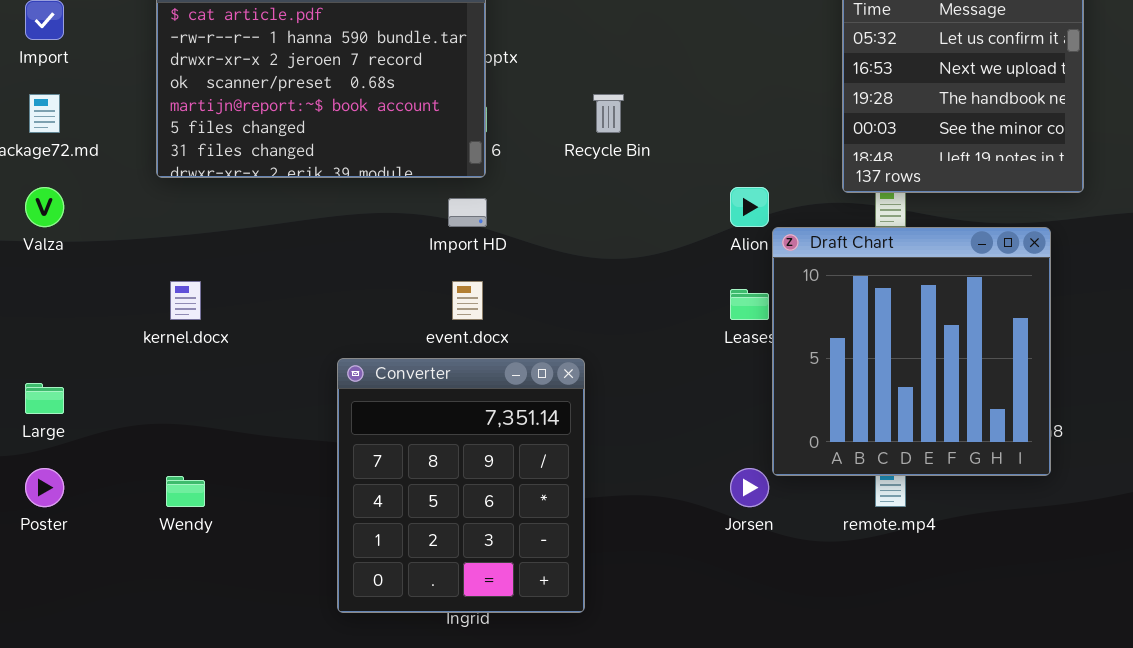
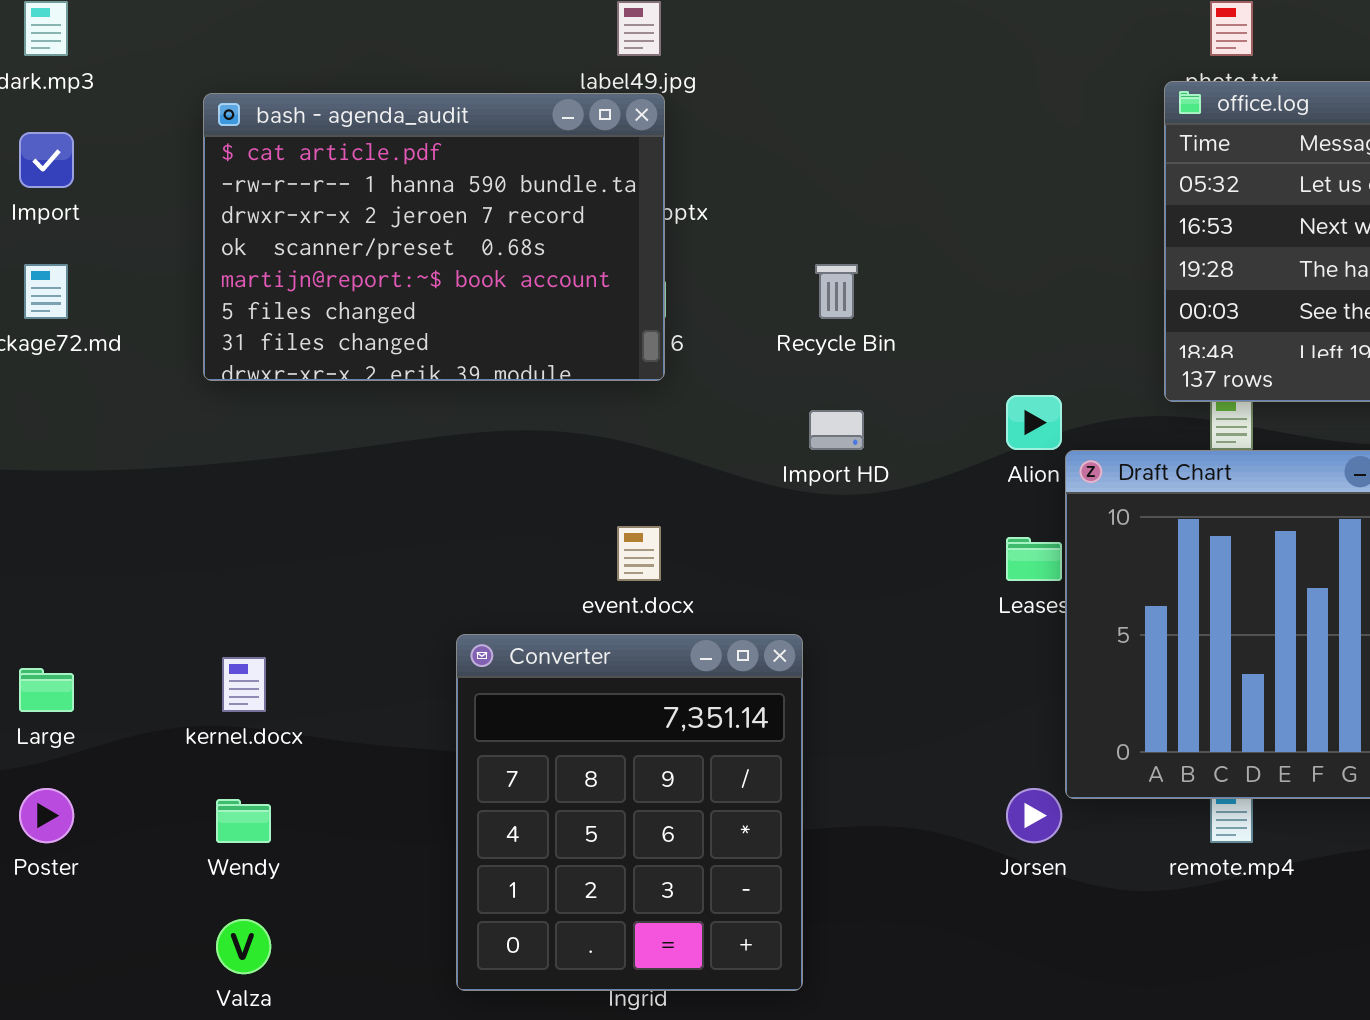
Valza: [25,187,64,227] -> [216,919,271,974], moved
Import HD: [448,198,487,227] -> [809,410,864,450], moved
kernel.docx: [170,281,201,320] -> [222,657,266,712], moved

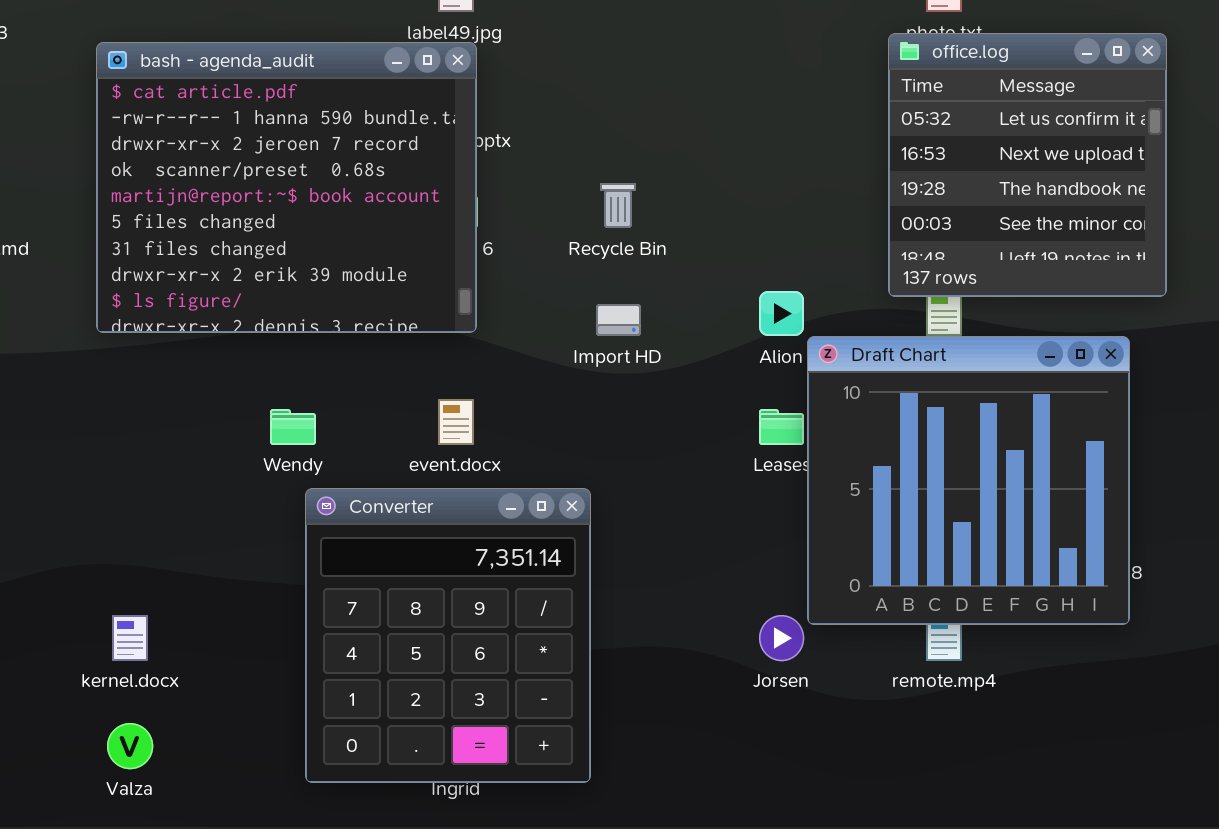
bash - agenda_audit: [203,93,665,381] -> [96,42,477,333], resized
kernel.docx: [222,657,266,712] -> [112,615,148,661], moved
Wendy: [216,799,271,843] -> [270,409,316,445], moved

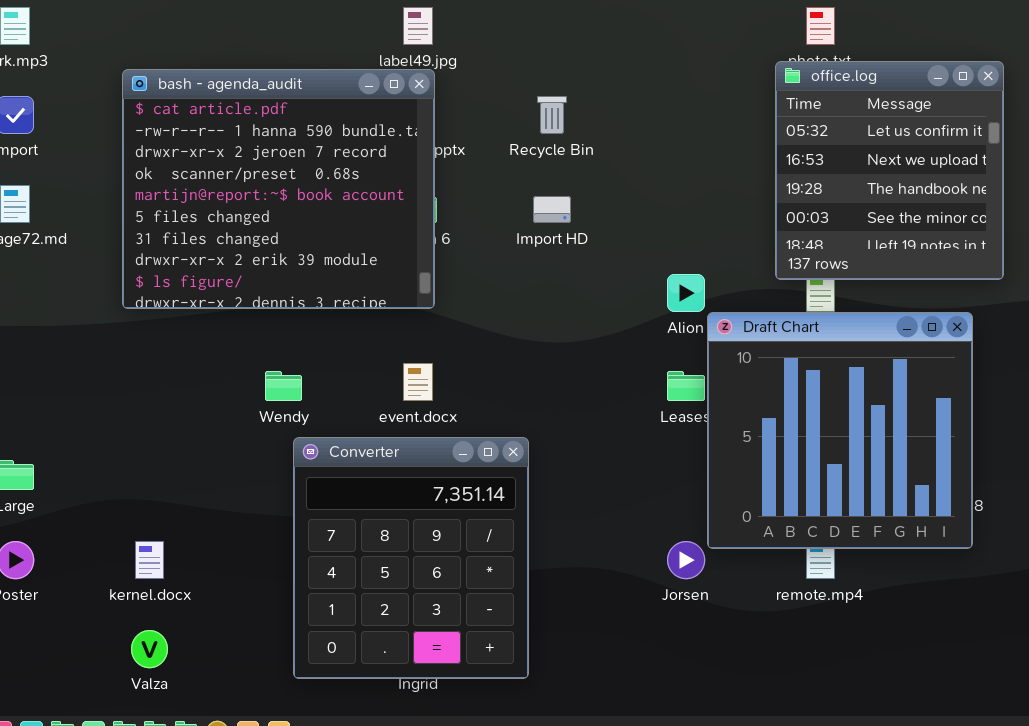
Recycle Bin: [600,183,636,228] -> [537,96,567,134], moved
Import HD: [596,304,641,336] -> [533,196,571,223], moved

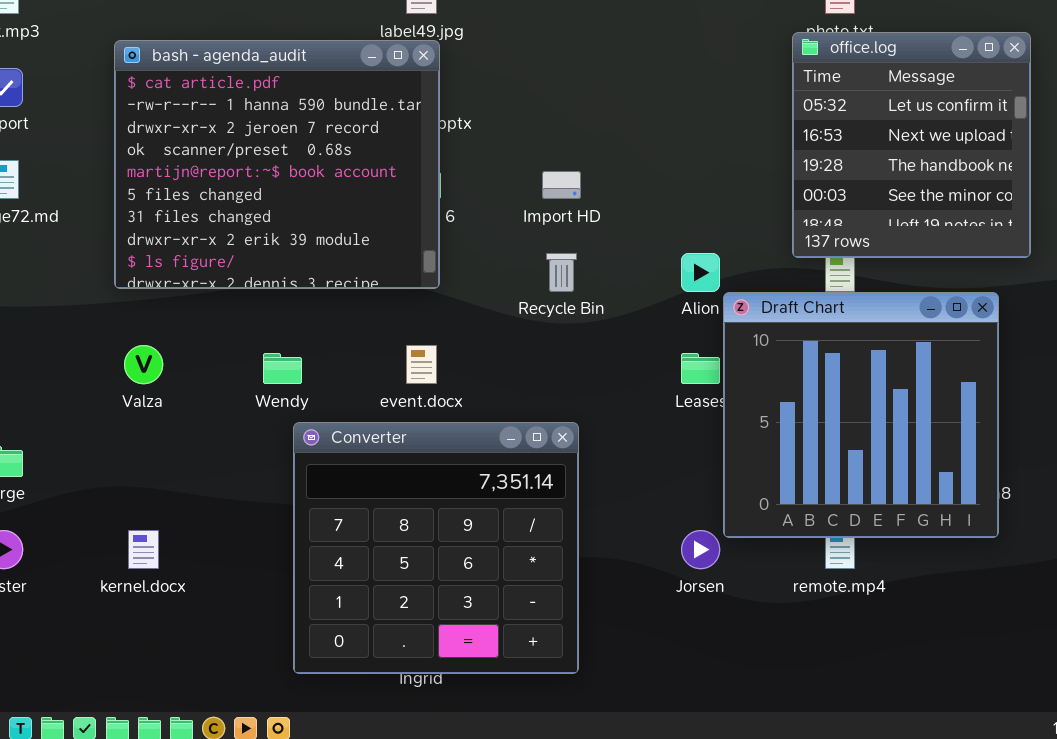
Recycle Bin: [537,96,567,134] -> [546,253,577,292], moved
Converter: [293,437,529,679] -> [293,422,579,674], resized
Valza: [131,630,168,668] -> [124,345,163,384], moved

